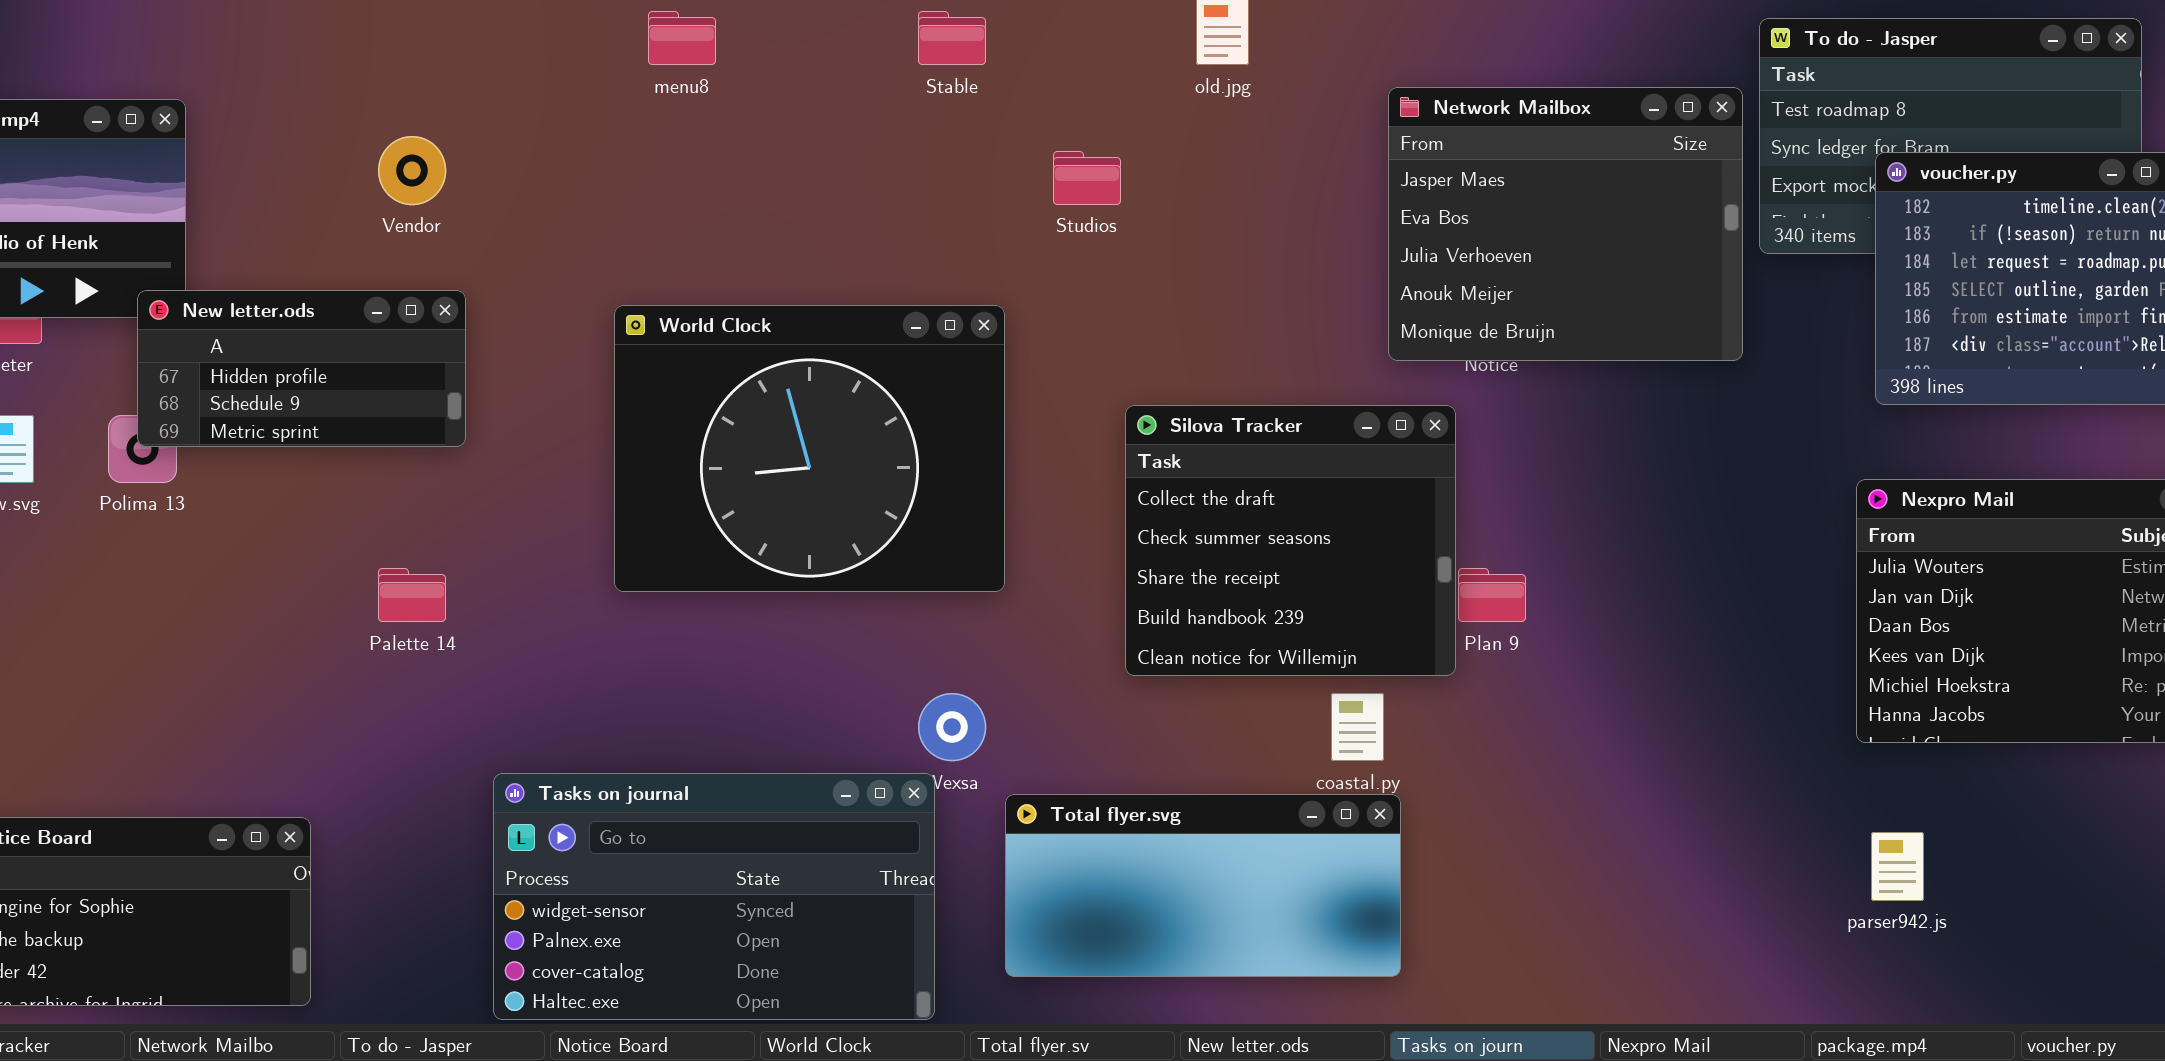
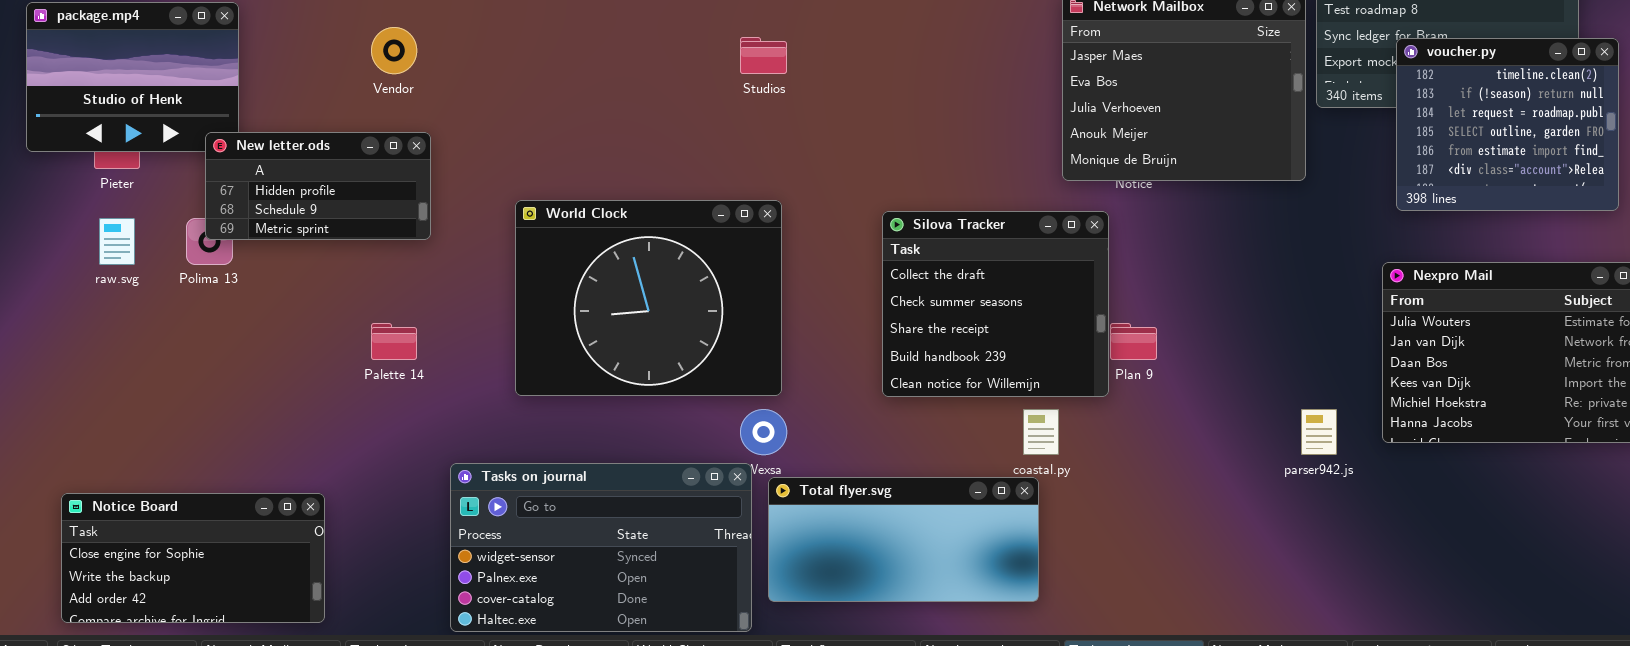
Studios: [1053,151,1121,205] -> [740,37,787,74], moved
World Clock: [614,305,1005,592] -> [515,200,782,396], moved
Total flyer.svg: [1005,794,1401,977] -> [768,477,1039,602], moved
parser942.js: [1871,832,1924,901] -> [1301,409,1337,455], moved

